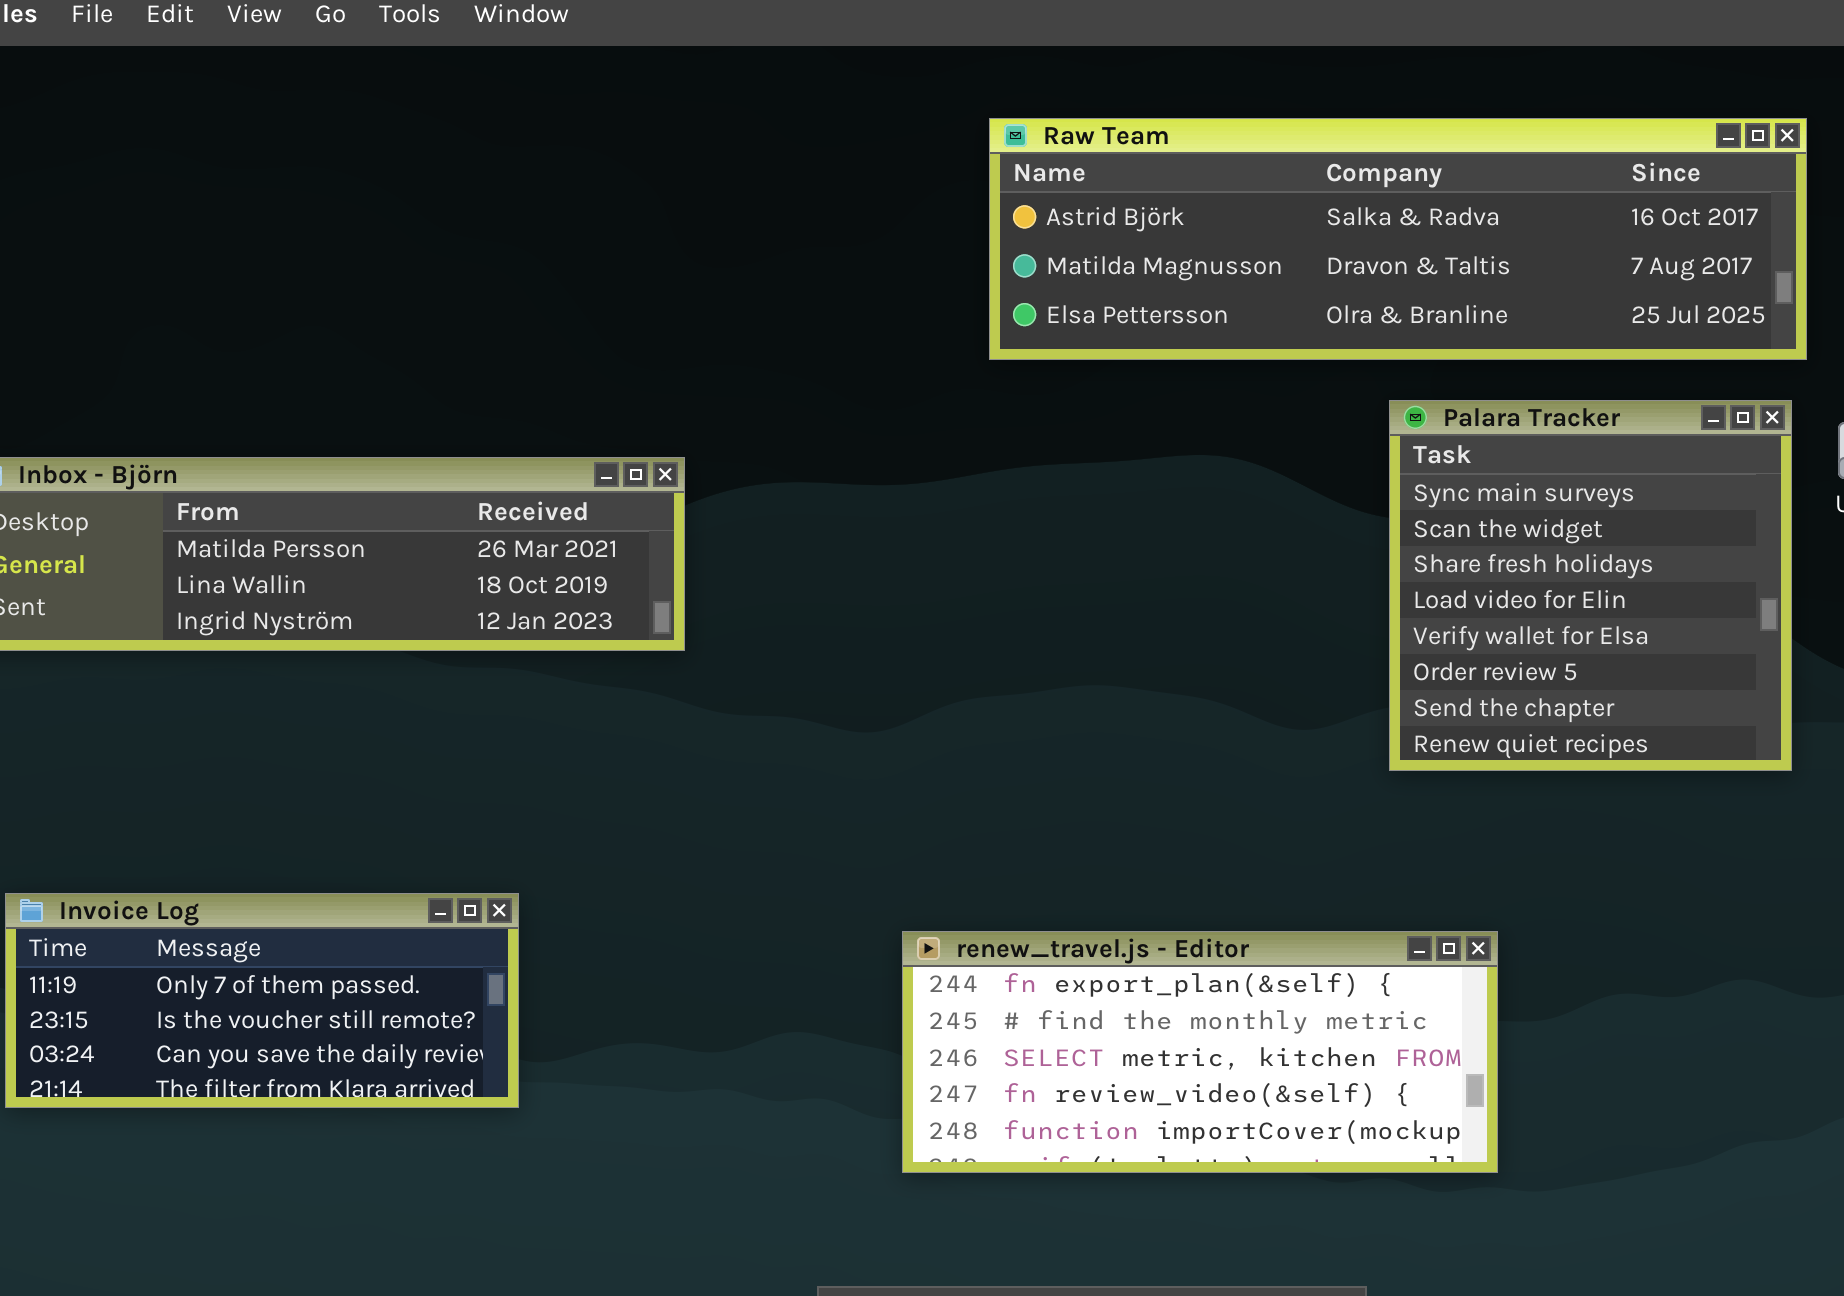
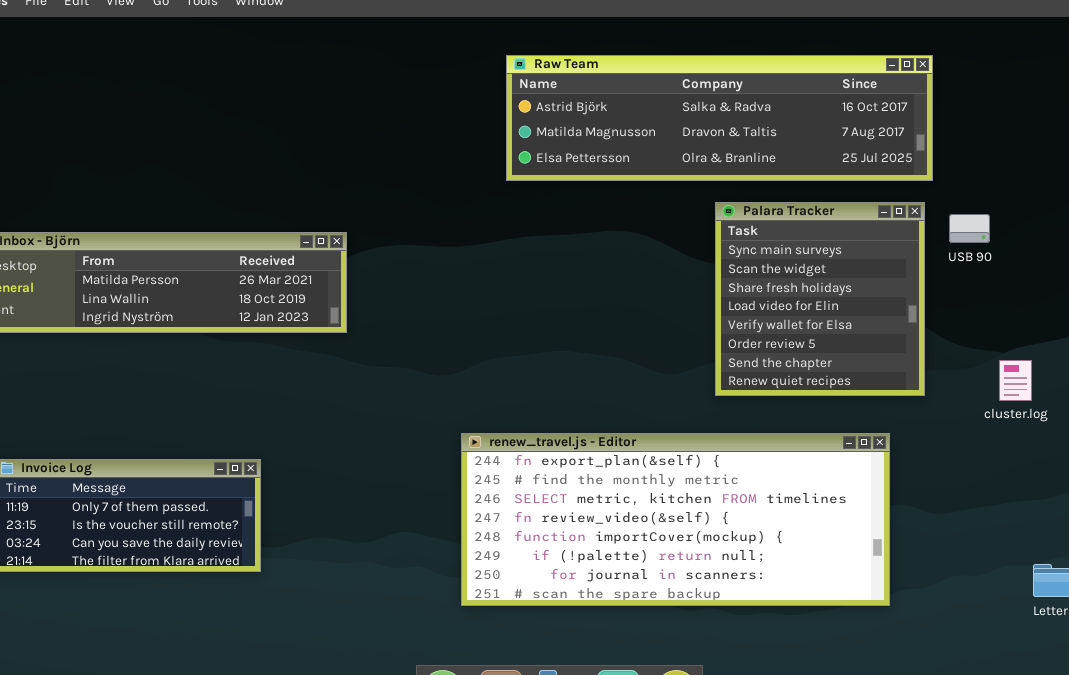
renew_travel.js - Editor: [902,931,1498,1173] -> [461,433,890,606], resized

